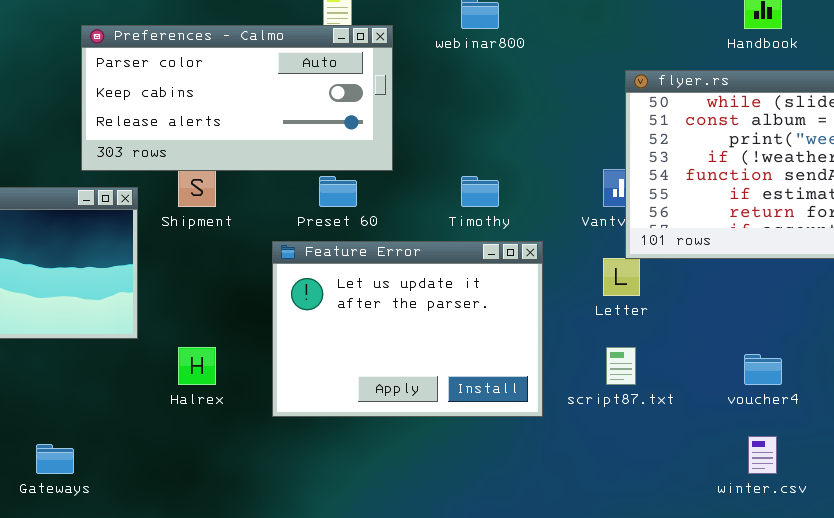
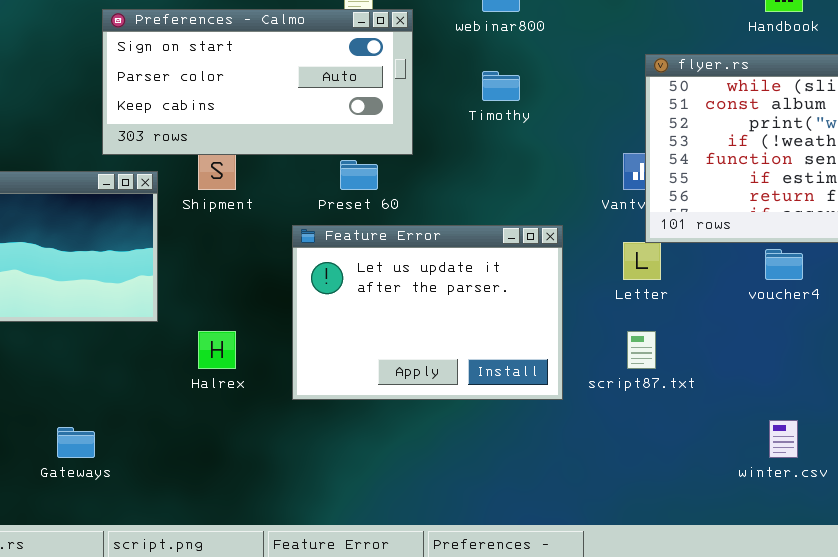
Preferences - Calmo: [81,25,393,171] -> [102,9,413,155], scrolled up 1 row
Timothy: [461,176,499,207] -> [482,71,520,101], moved
voucher4: [744,354,782,385] -> [765,249,803,280], moved

